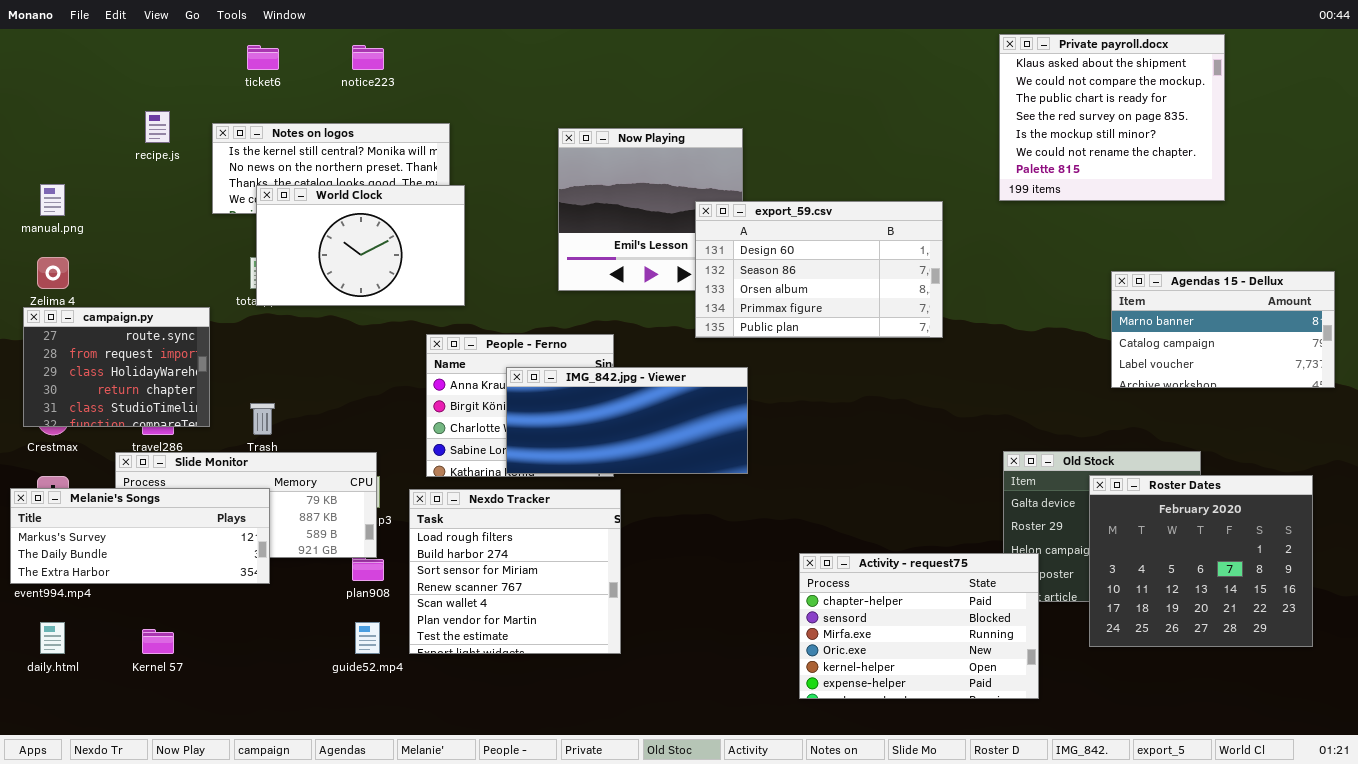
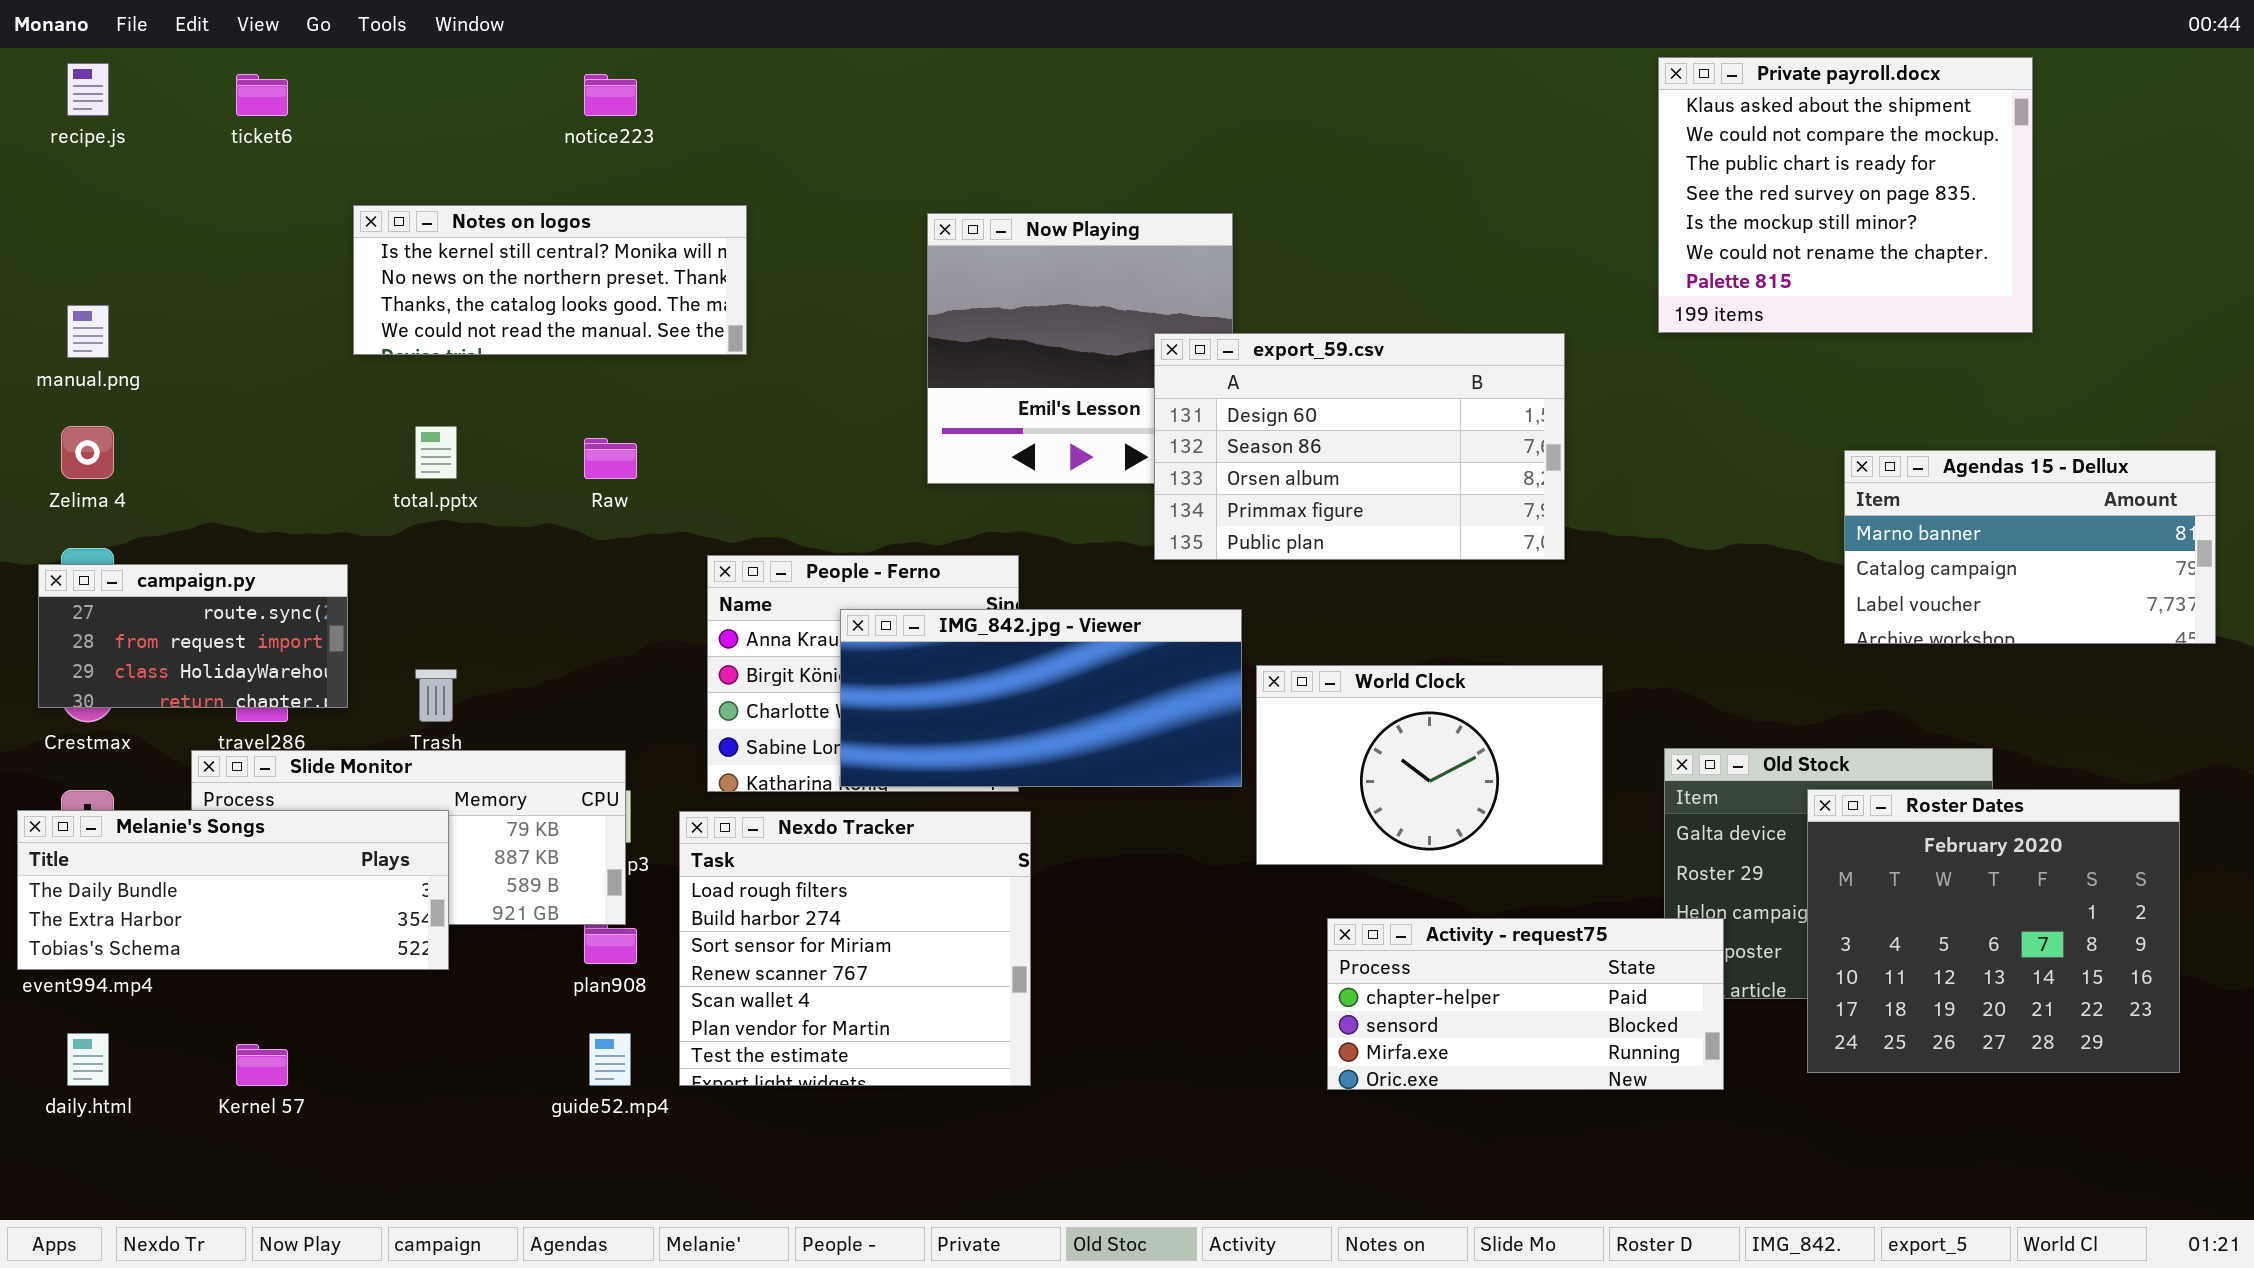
ticket6: [247,45,279,70] -> [236,74,288,116], moved
recipe.js: [145,111,170,143] -> [67,63,109,116], moved
World Clock: [256,185,465,306] -> [1256,665,1603,865], moved
campaign.py: [23,307,210,427] -> [38,564,348,708], resized
Melanie's Songs: [10,488,270,584] -> [17,810,449,970], scrolled down 1 row
Activity - request75: [799,553,1039,699] -> [1327,918,1724,1090], resized

